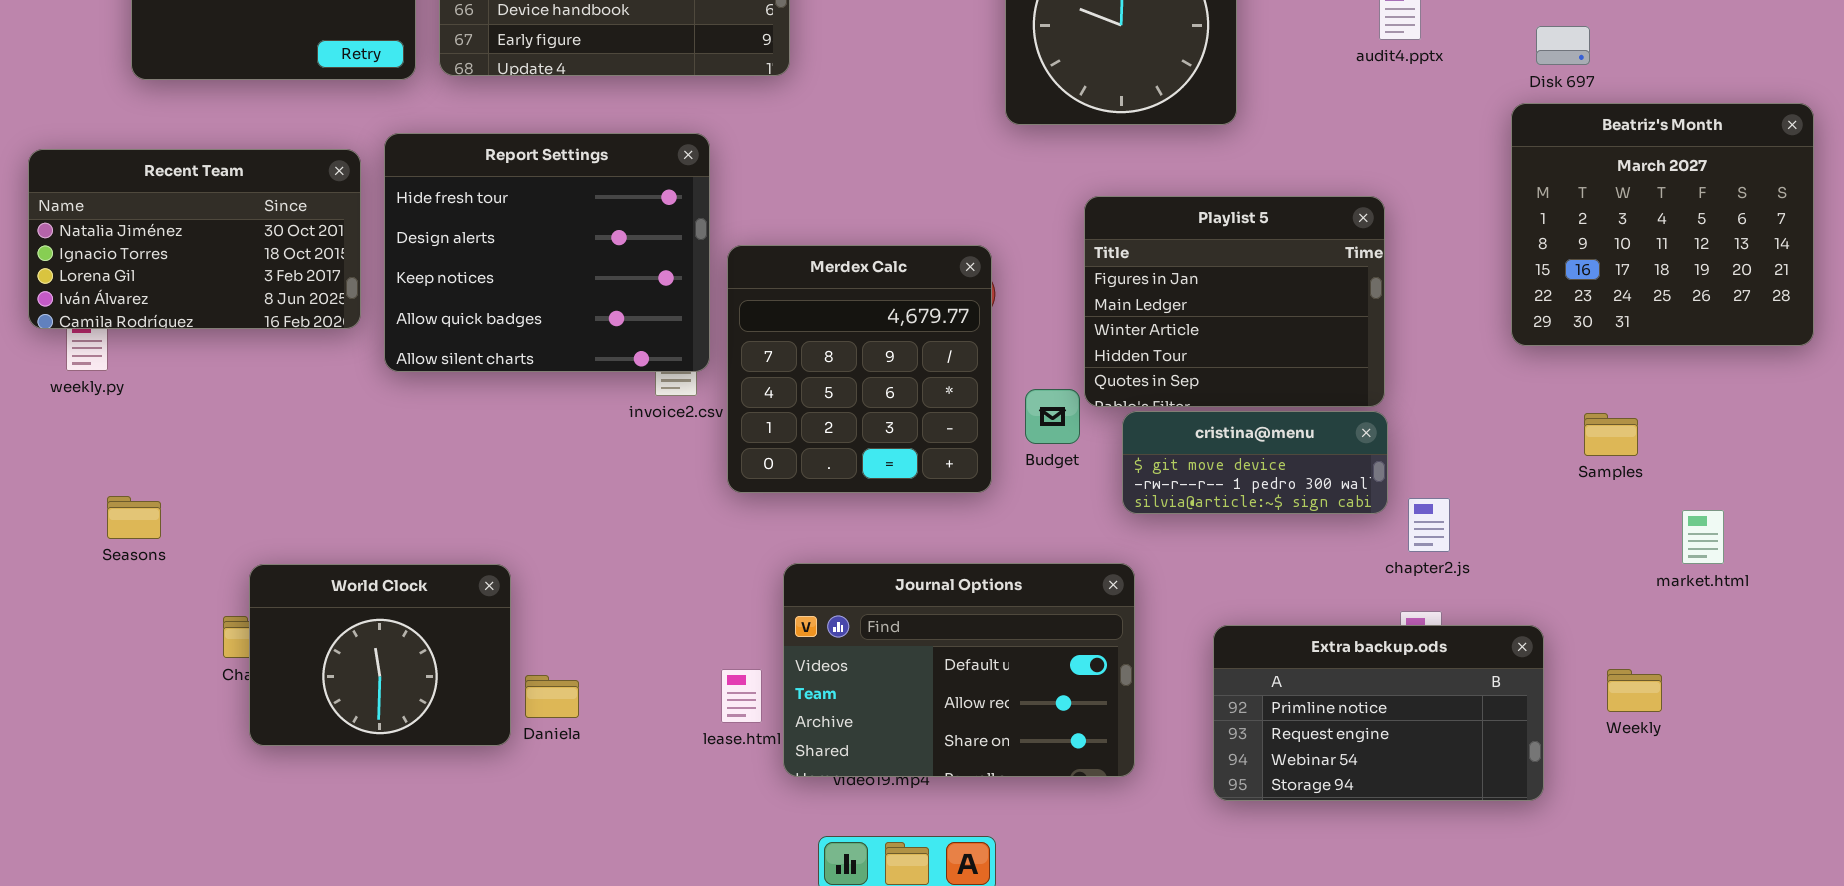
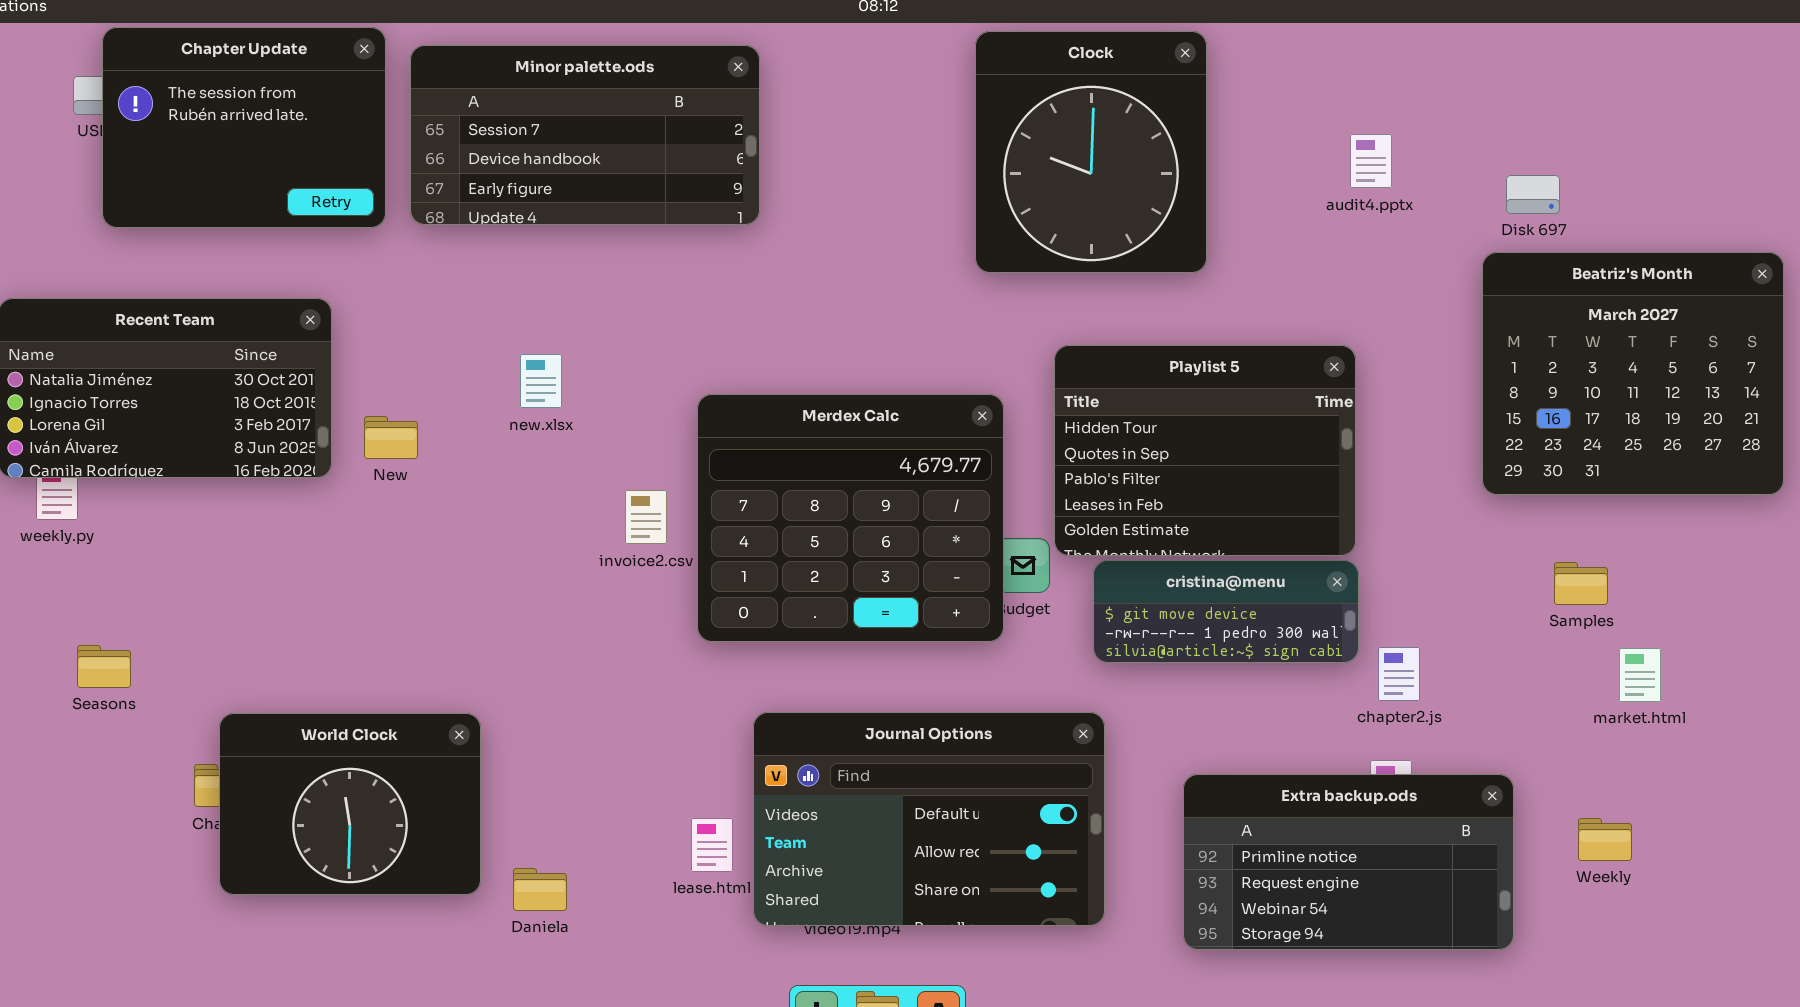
Report Settings: [384,133,710,372] -> none, closed
Playlist 5: [1084,196,1385,407] -> [1054,345,1356,556], scrolled down 3 rows
Merdex Calc: [727,245,992,493] -> [697,394,1004,642], resized
market.html: [1682,510,1724,564] -> [1619,648,1661,702], moved
Daniela: [525,675,579,718] -> [513,868,567,911], moved

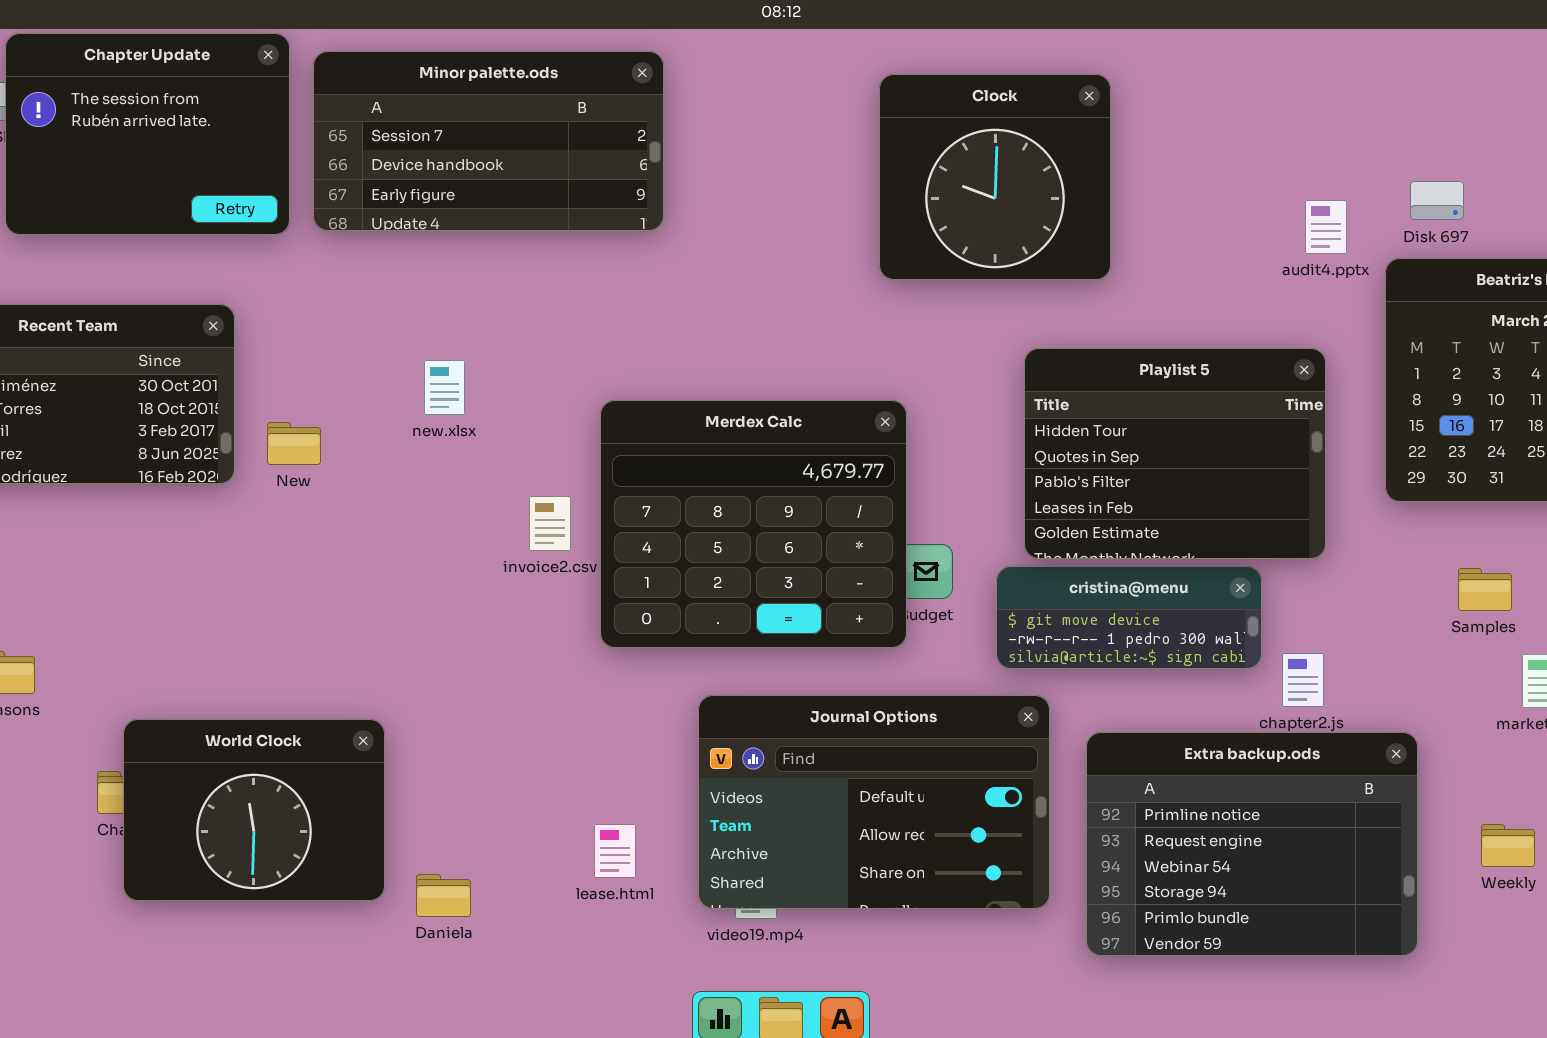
Clock: [975,31,1207,273] -> [879,74,1111,280], resized
audit4.pptx: [1350,134,1392,188] -> [1305,200,1347,254], moved
Playlist 5: [1054,345,1356,556] -> [1024,348,1326,559], moved
Journal Options: [753,712,1105,926] -> [698,695,1050,909], moved
Extra backup.ods: [1183,774,1514,950] -> [1086,732,1418,956], resized

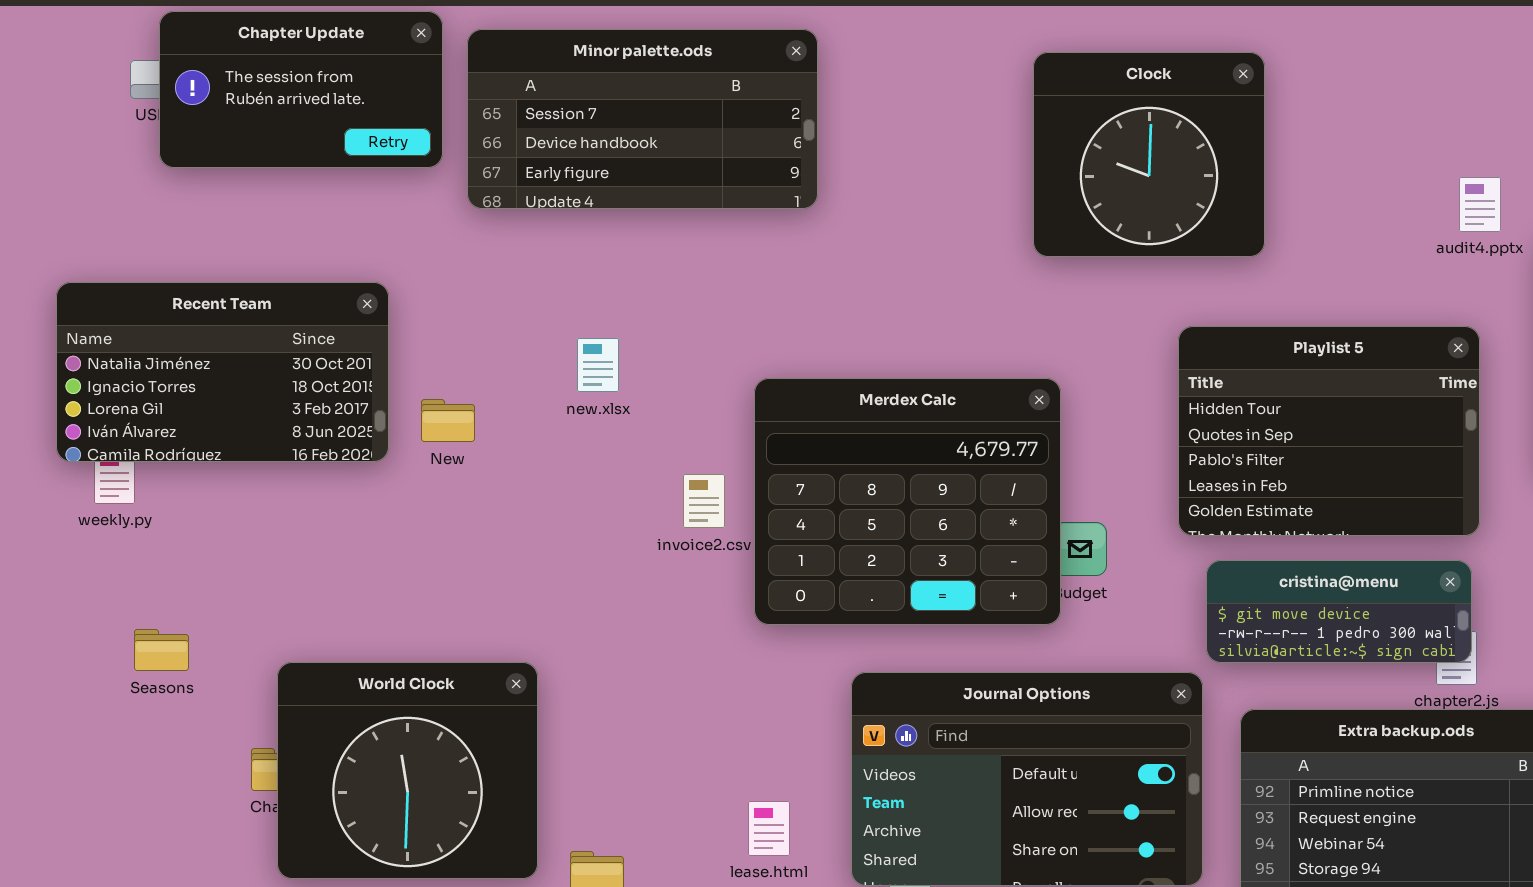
Chapter Update: [5,33,290,235] -> [159,11,443,168], resized
cristina@menu: [996,566,1262,669] -> [1206,560,1472,663], moved
World Clock: [123,719,385,901] -> [277,662,538,879], resized

